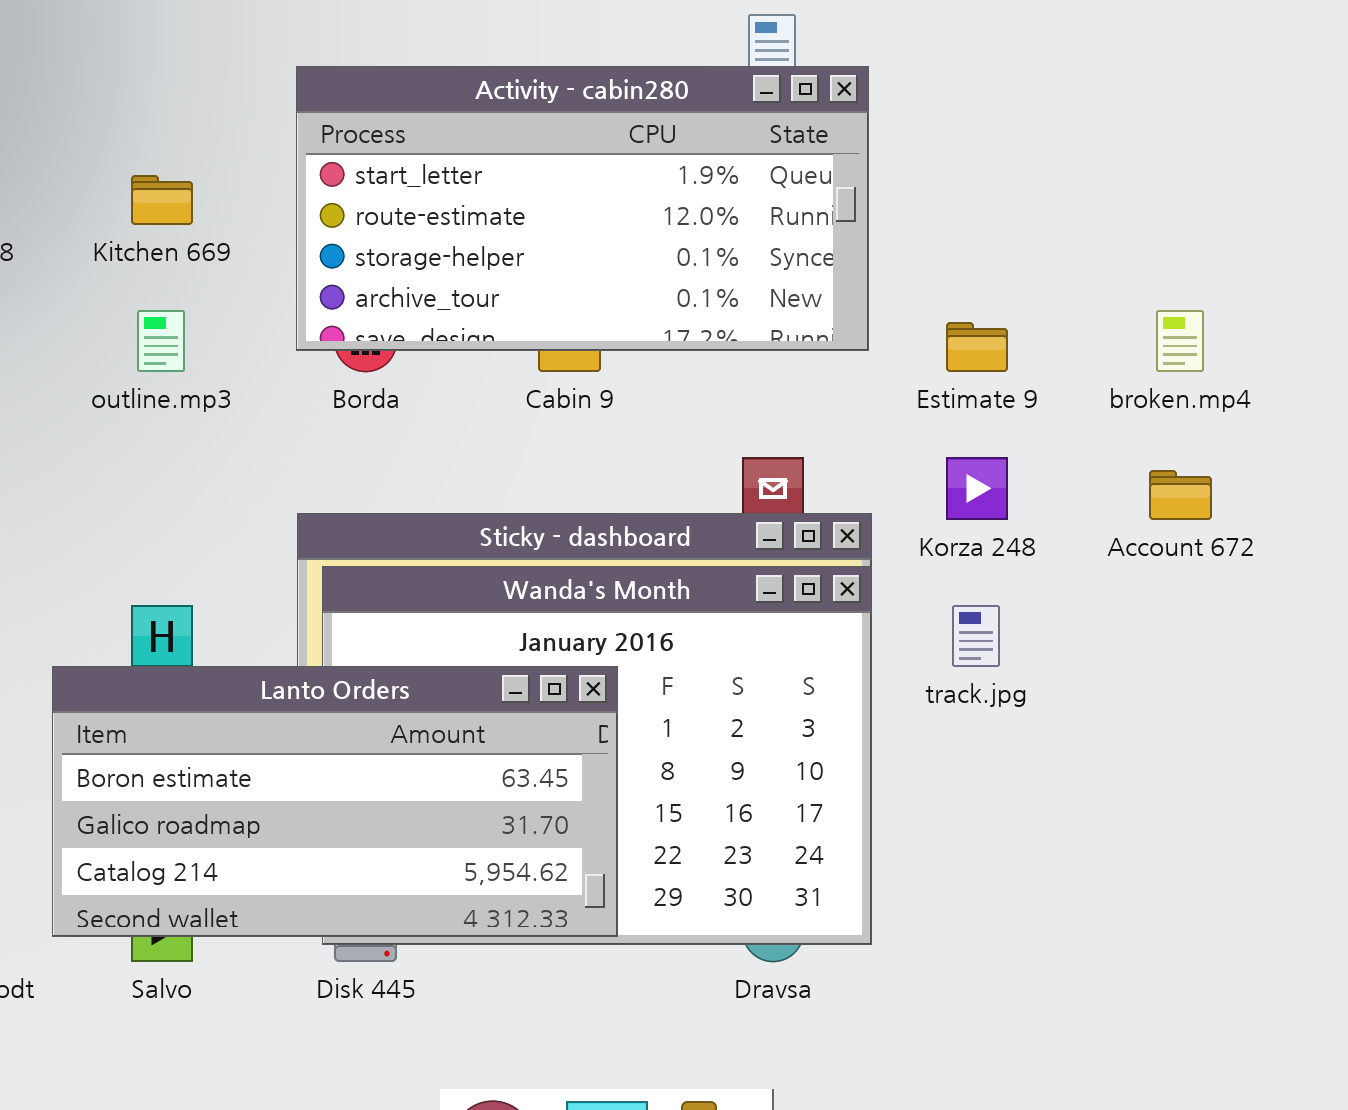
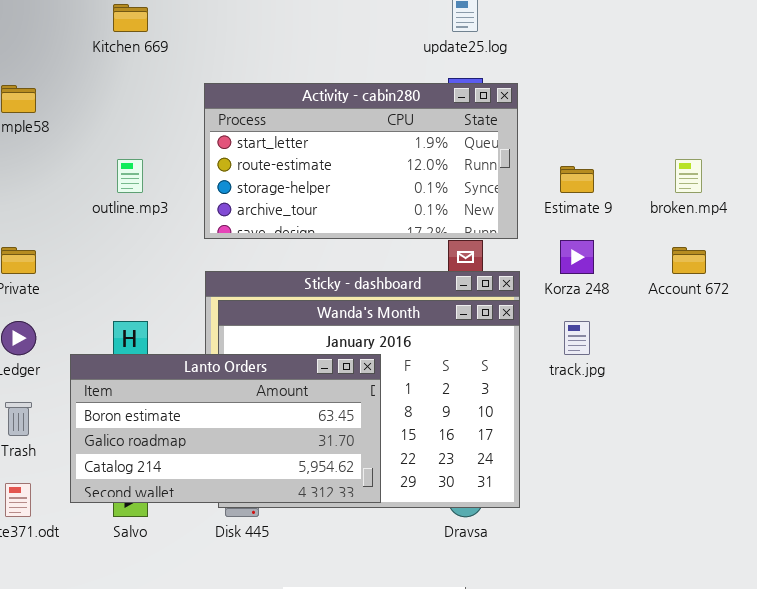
Activity - cabin280: [296,66,869,351] -> [204,83,518,239], moved
Kitchen 669: [131,175,193,225] -> [113,4,148,32], moved

